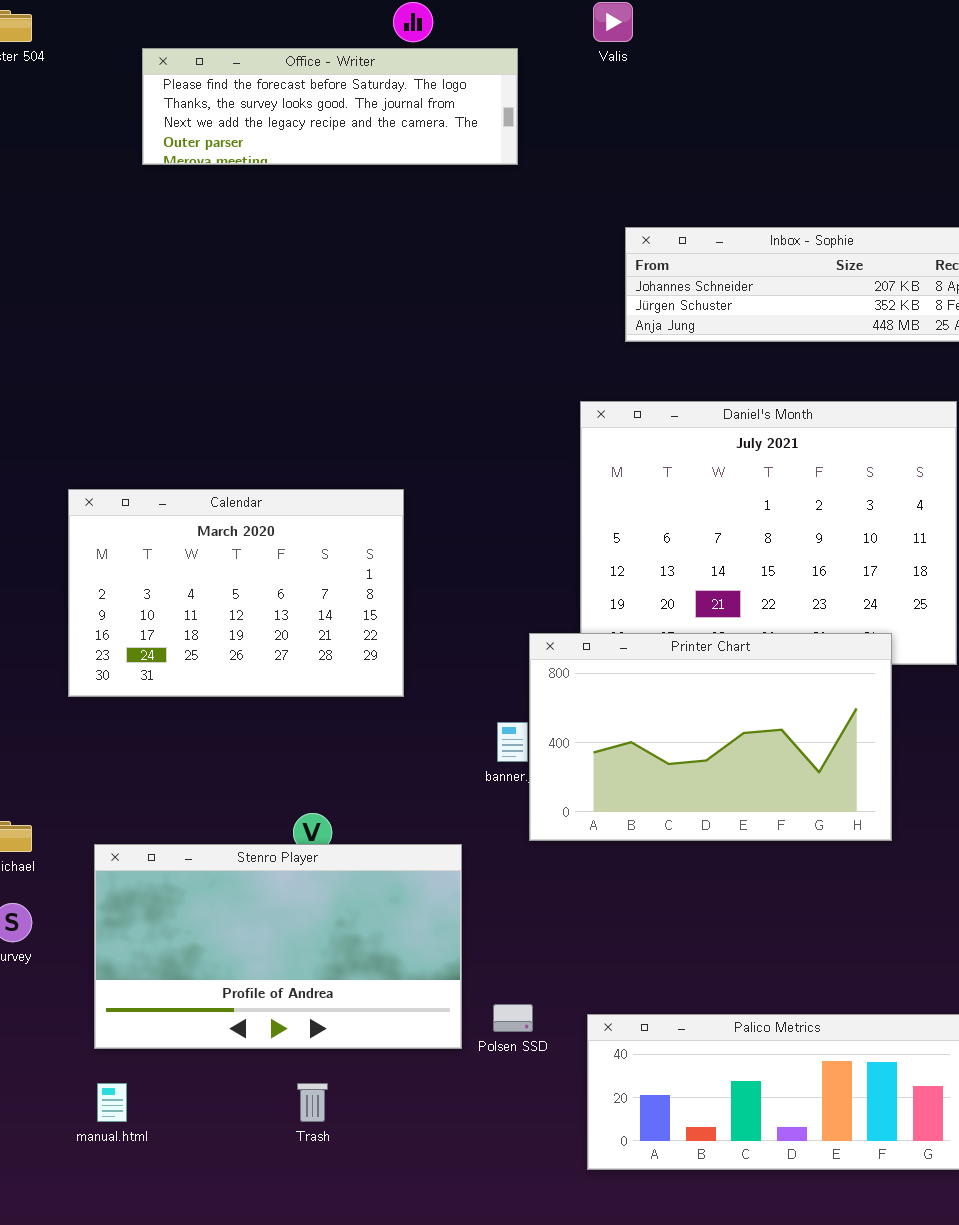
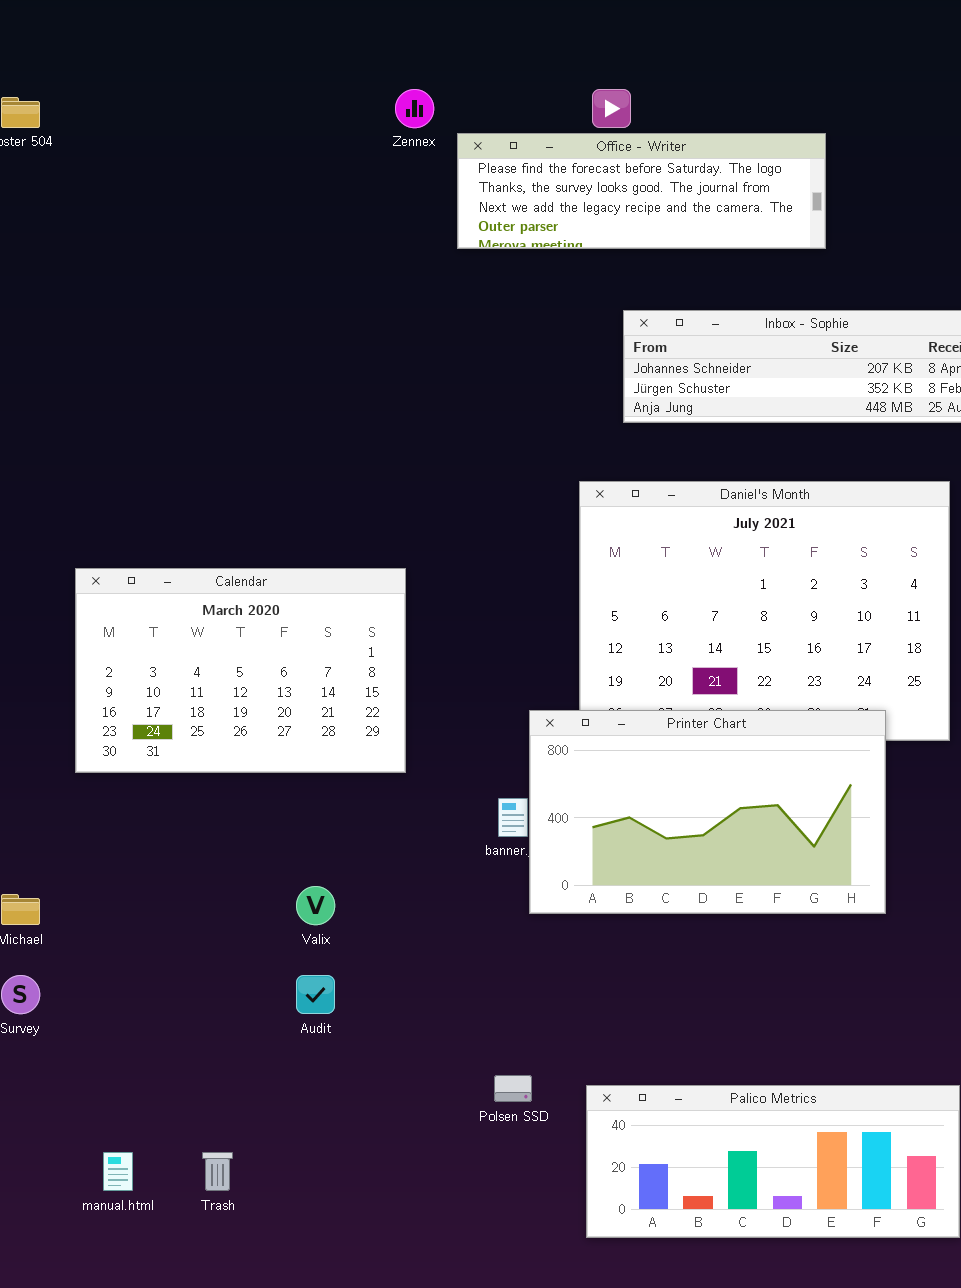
Office - Writer: [142,48,518,165] -> [457,133,826,249], moved
Stenro Player: [94,844,462,1049] -> none, closed
Trash: [297,1083,328,1122] -> [202,1152,233,1191], moved

